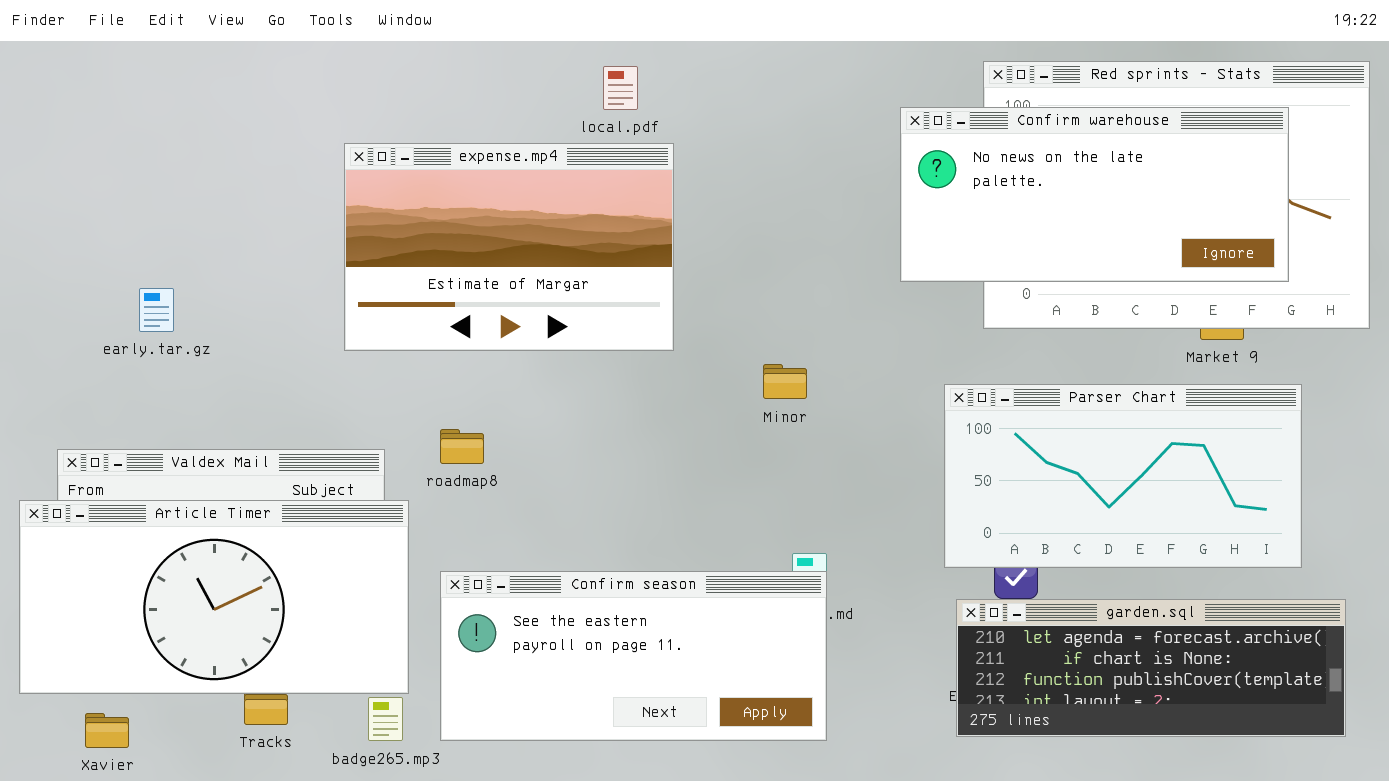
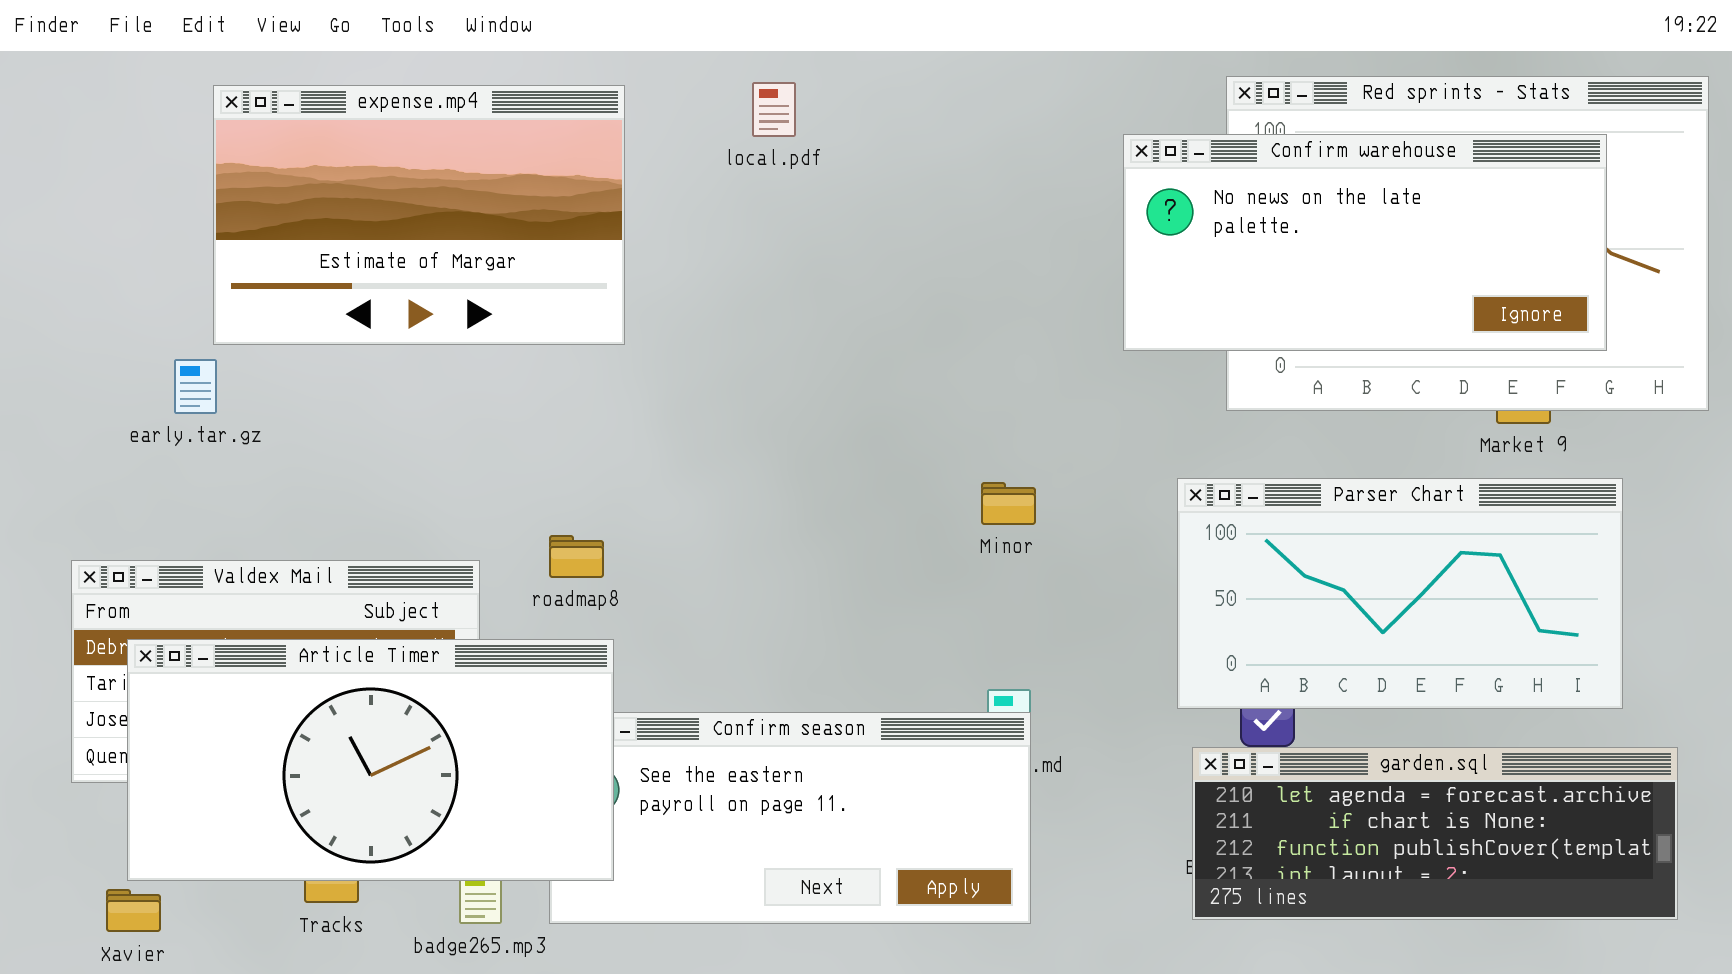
expense.mp4: [344,143,674,351] -> [213,85,625,345], moved
Minor: [763,364,807,399] -> [981,482,1036,525], moved
Article Timer: [19,500,409,694] -> [127,639,614,881], moved

